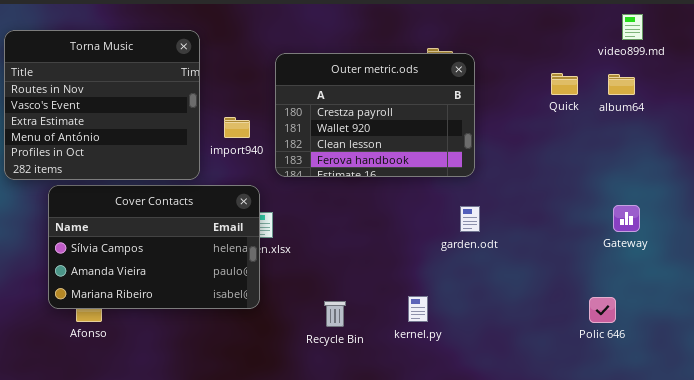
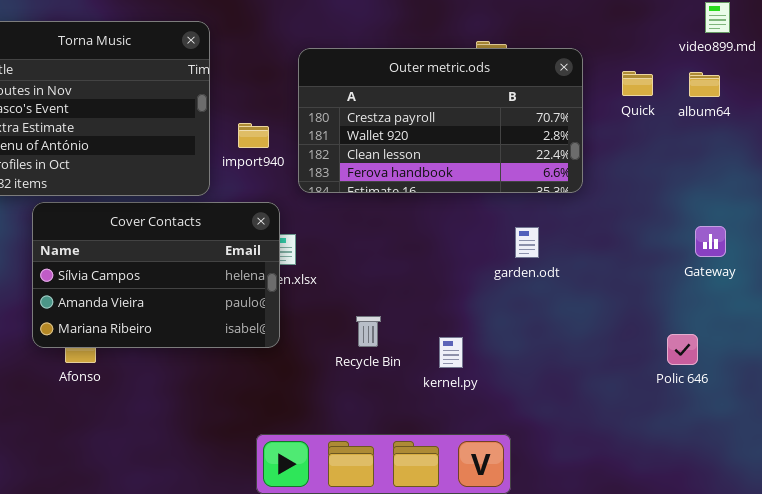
Outer metric.ods: [275,53,475,177] -> [298,48,583,193], resized
kernel.py: [408,296,428,322] -> [439,337,463,368], moved
Recycle Bin: [324,301,346,327] -> [356,316,381,347], moved

